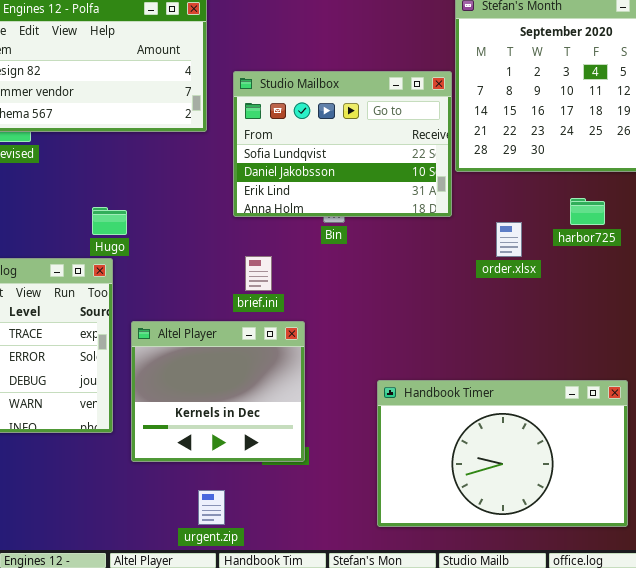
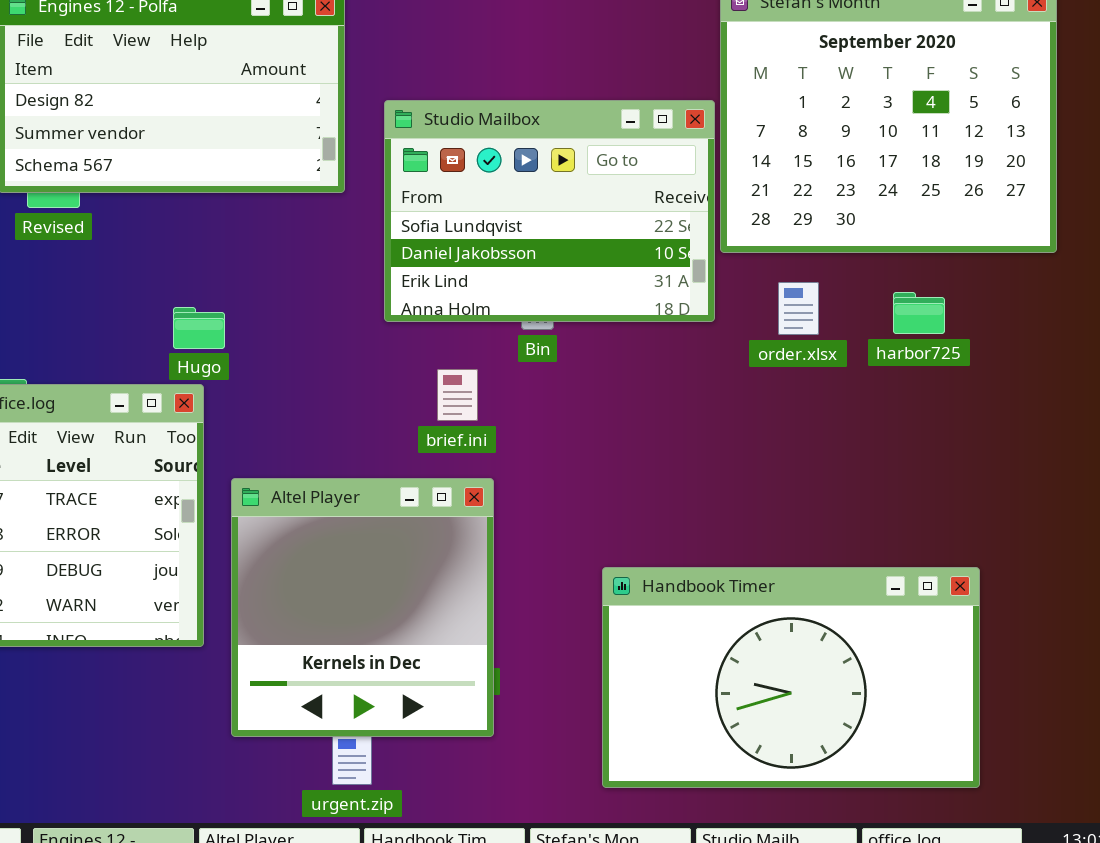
order.xlsx: [496,222,522,257] -> [778,282,819,335], moved
brief.ini: [245,256,272,291] -> [437,369,478,421], moved
Altel Player: [131,321,305,462] -> [231,478,494,737], resized

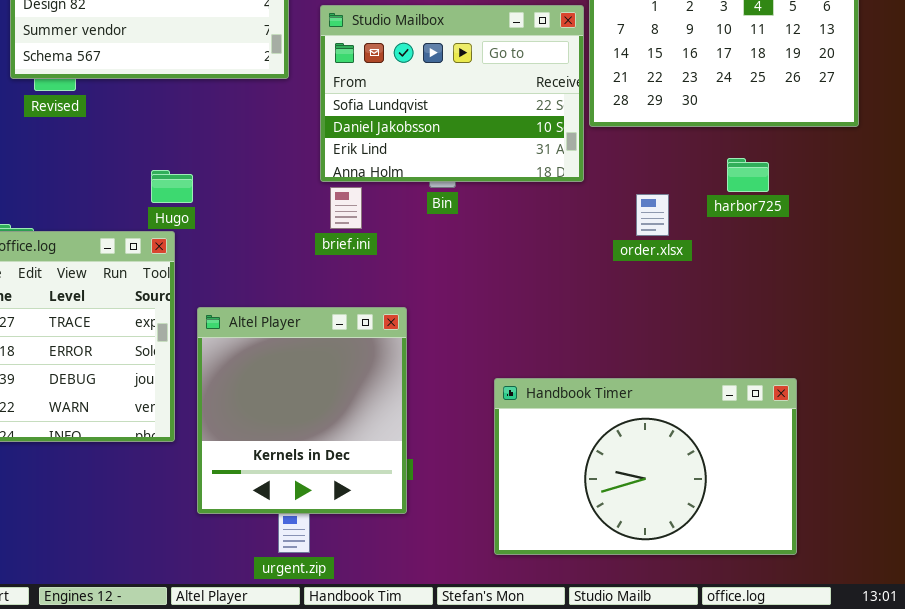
order.xlsx: [778,282,819,335] -> [636,194,669,236], moved
brief.ini: [437,369,478,421] -> [330,187,362,229], moved

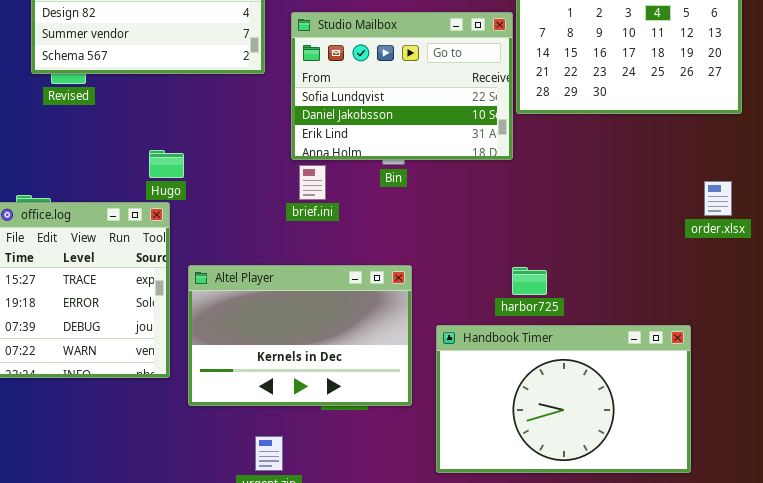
harbor725: [727,158,769,192] -> [512,267,547,295], moved
order.xlsx: [636,194,669,236] -> [704,181,732,216], moved
Altel Player: [197,307,407,514] -> [188,265,412,406], resized

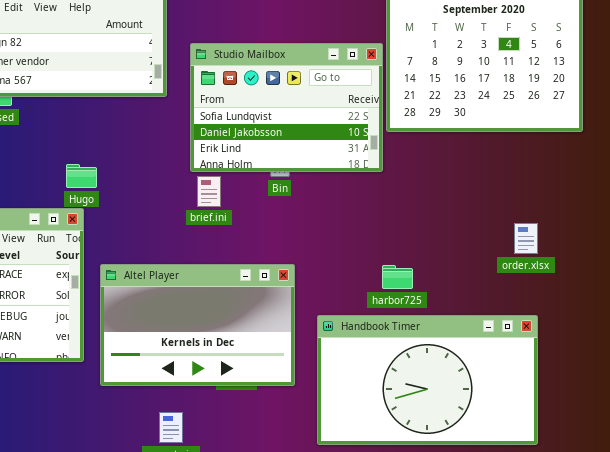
order.xlsx: [704,181,732,216] -> [514,223,538,254], moved

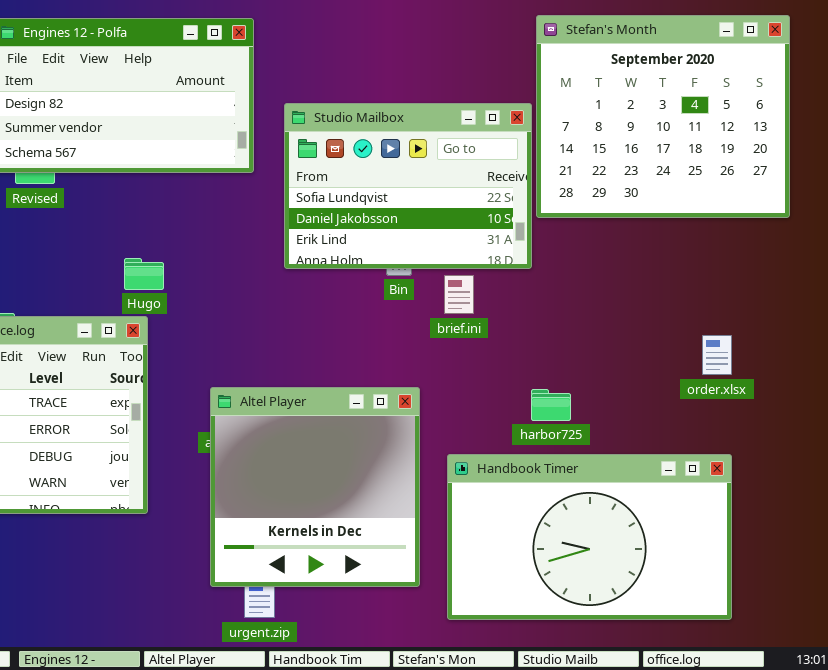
brief.ini: [197,176,221,207] -> [444,275,474,314], moved
Altel Player: [100,264,295,386] -> [210,387,420,587], resized

